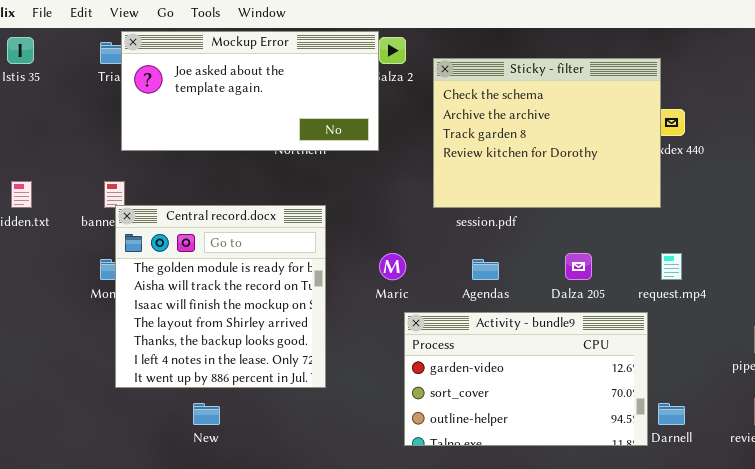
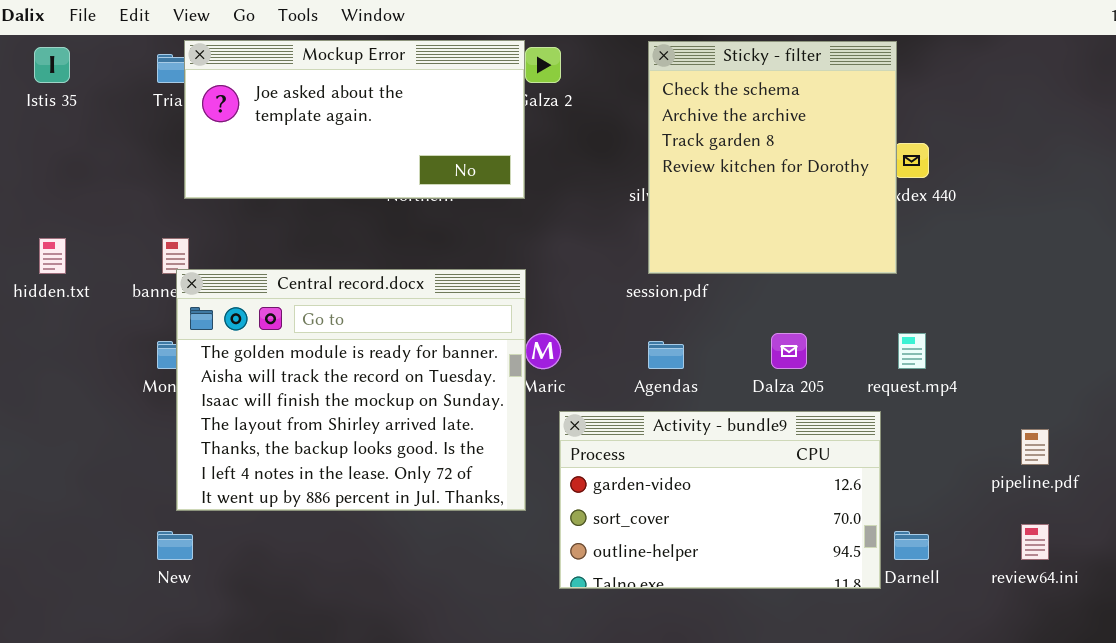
Sticky - filter: [433,58,661,208] -> [648,41,897,274], resized
Central record.docx: [115,205,326,388] -> [176,269,526,511], resized
New: [193,403,220,425] -> [157,531,193,560], moved

